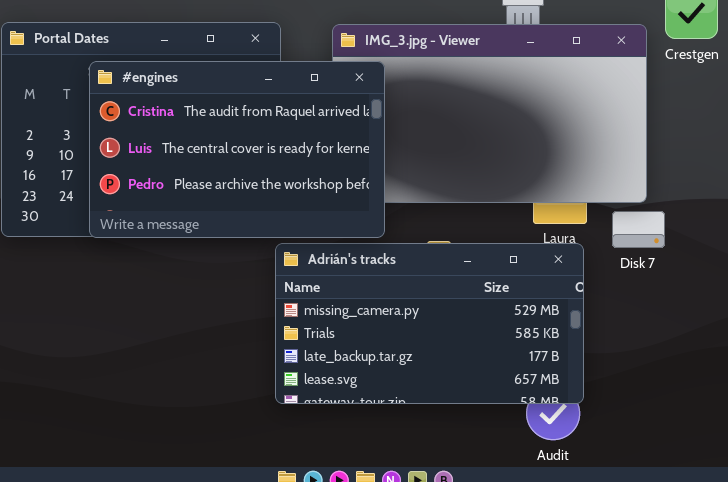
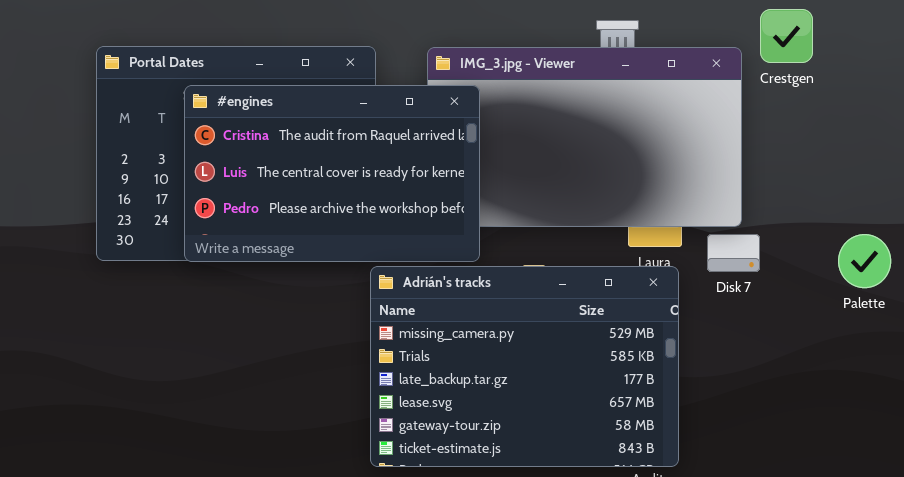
Adrián's tracks: [275,243,584,404] -> [370,266,679,467], resized

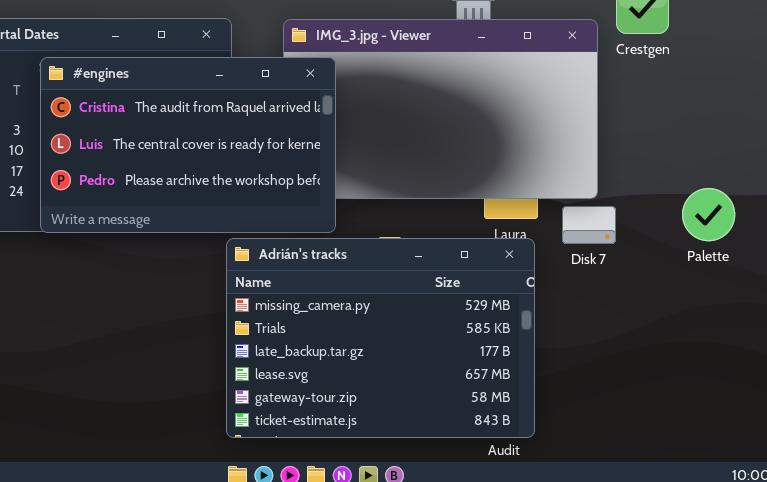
Palette: [838,234,891,288] -> [682,188,735,241], moved

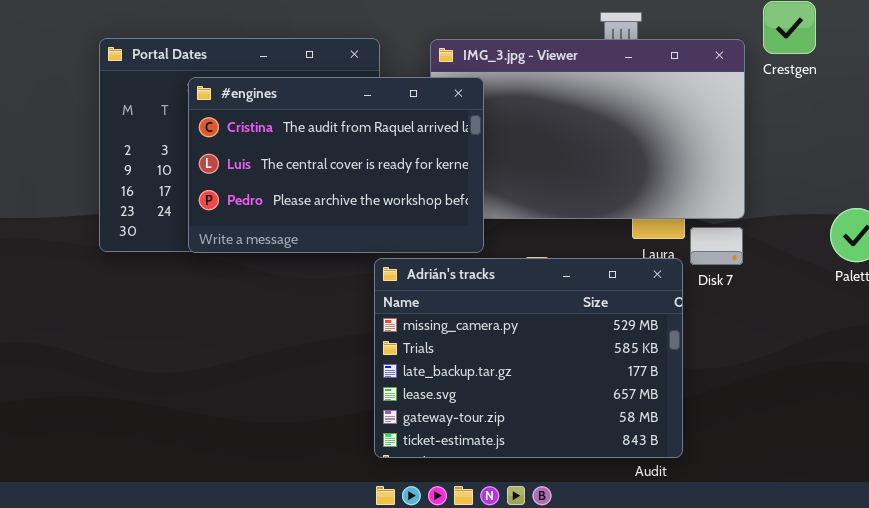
Disk 7: [562,206,616,244] -> [690,227,743,265], moved

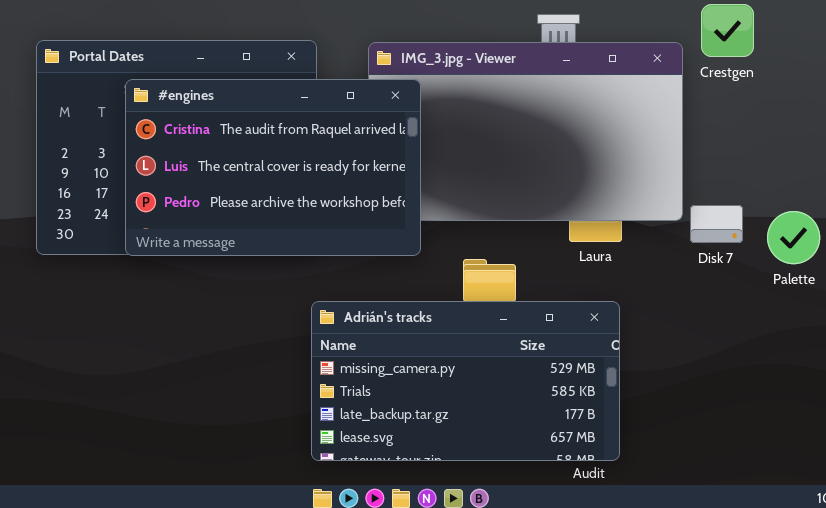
Disk 7: [690,227,743,265] -> [690,205,743,243], moved
Adrián's tracks: [374,258,683,458] -> [311,301,620,461], resized

